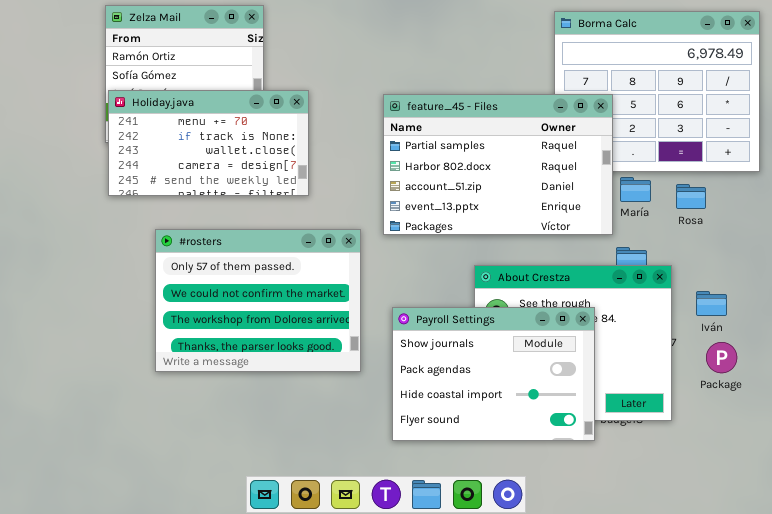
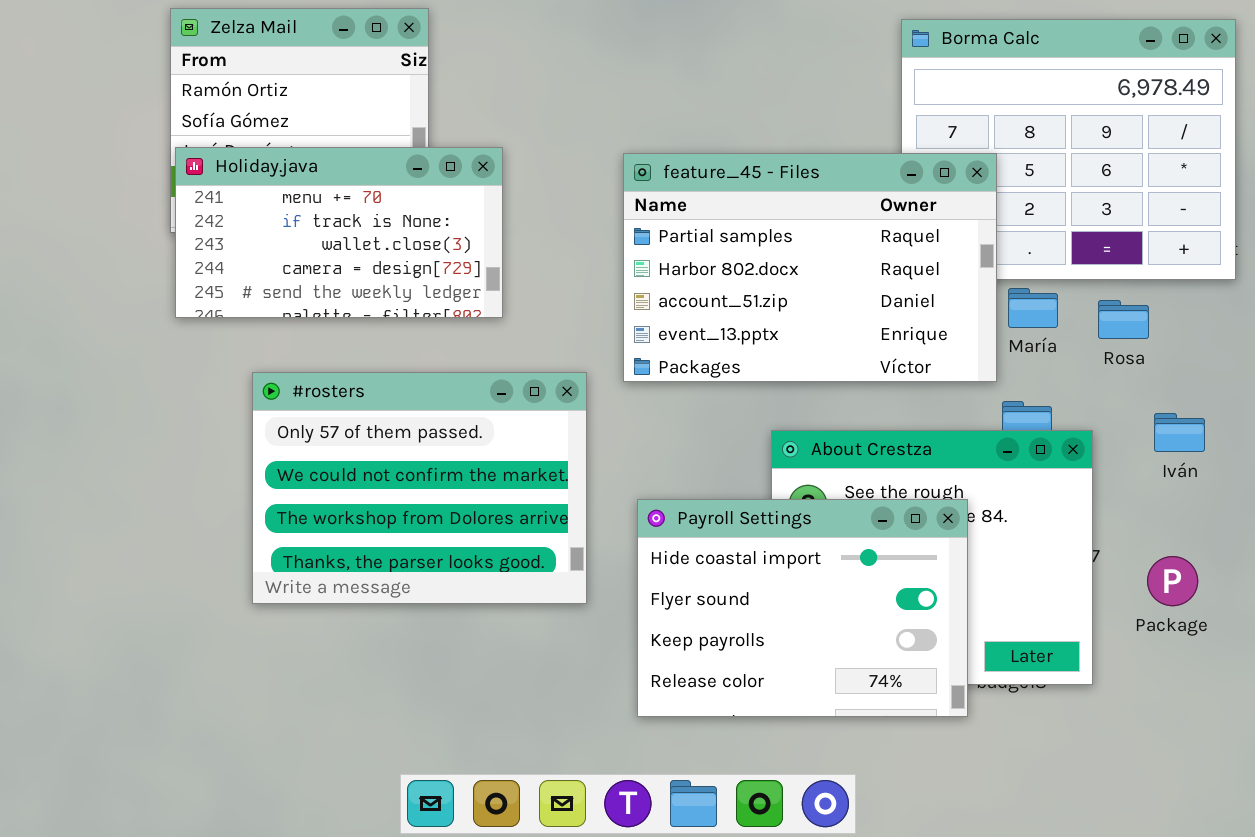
Iván: [696,291,727,316] -> [1154,413,1205,452], moved
Payroll Settings: [392,307,595,441] -> [637,499,968,717], scrolled down 2 rows

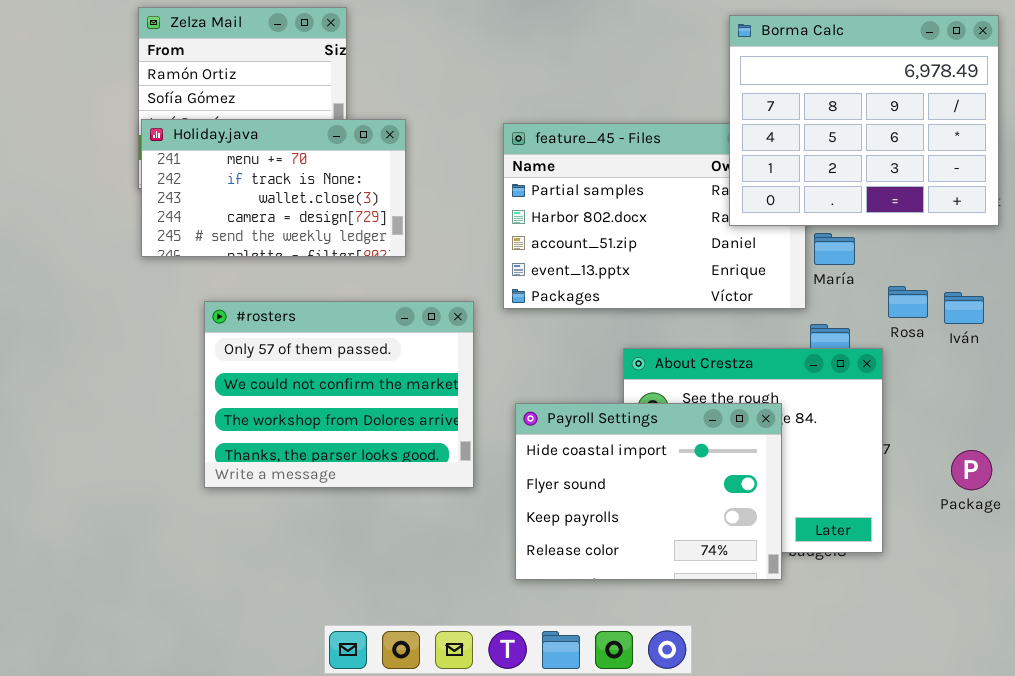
Borma Calc: [901,19,1236,280] -> [729,15,999,226], raised
Rosa: [1098,300,1149,339] -> [888,286,928,318], moved
Iván: [1154,413,1205,452] -> [944,292,984,324], moved
Package: [1147,556,1198,606] -> [951,450,992,490], moved

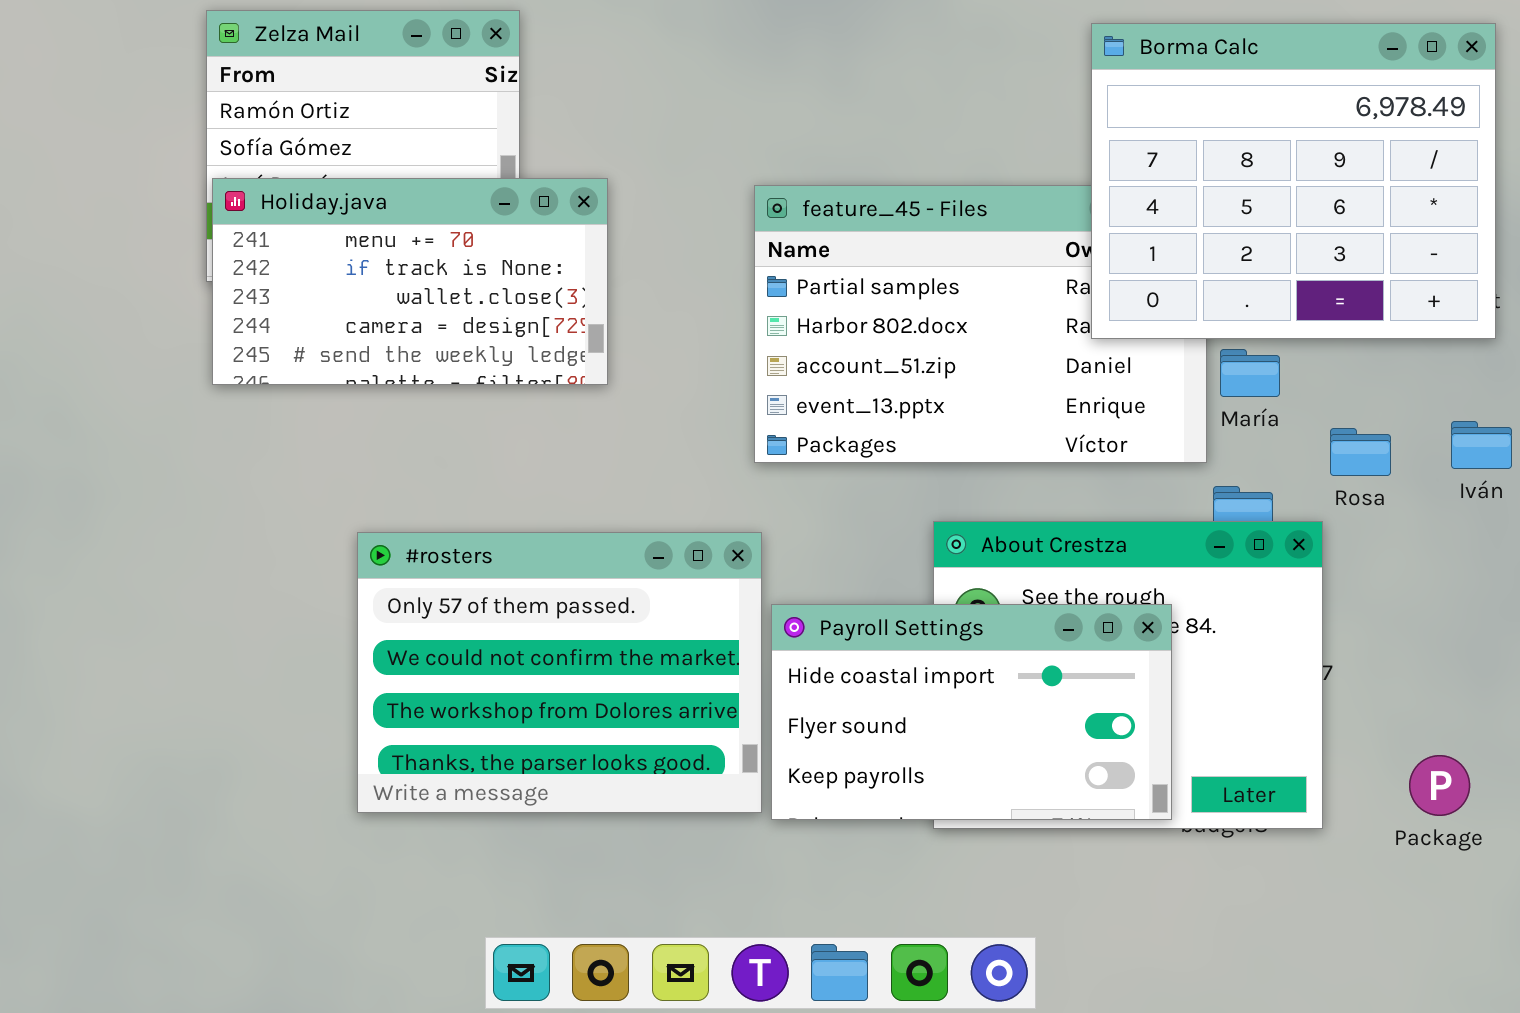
Iván: [944,292,984,324] -> [1451,421,1512,469], moved
#rosters: [204,301,474,488] -> [357,532,762,813], moved
Payroll Settings: [515,403,782,580] -> [771,604,1172,820], resized
Package: [951,450,992,490] -> [1409,755,1470,816], moved

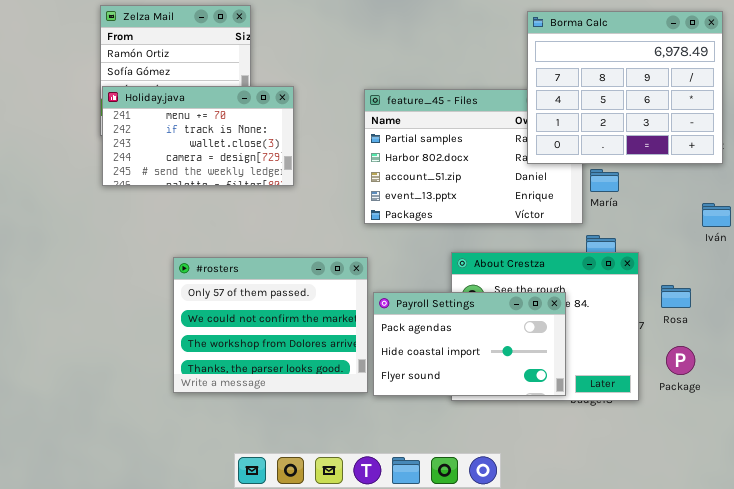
Rosa: [1330,428,1391,476] -> [661,285,691,308], moved
Payroll Settings: [771,604,1172,820] -> [373,292,566,396], scrolled up 1 row
Package: [1409,755,1470,816] -> [666,346,695,375], moved

